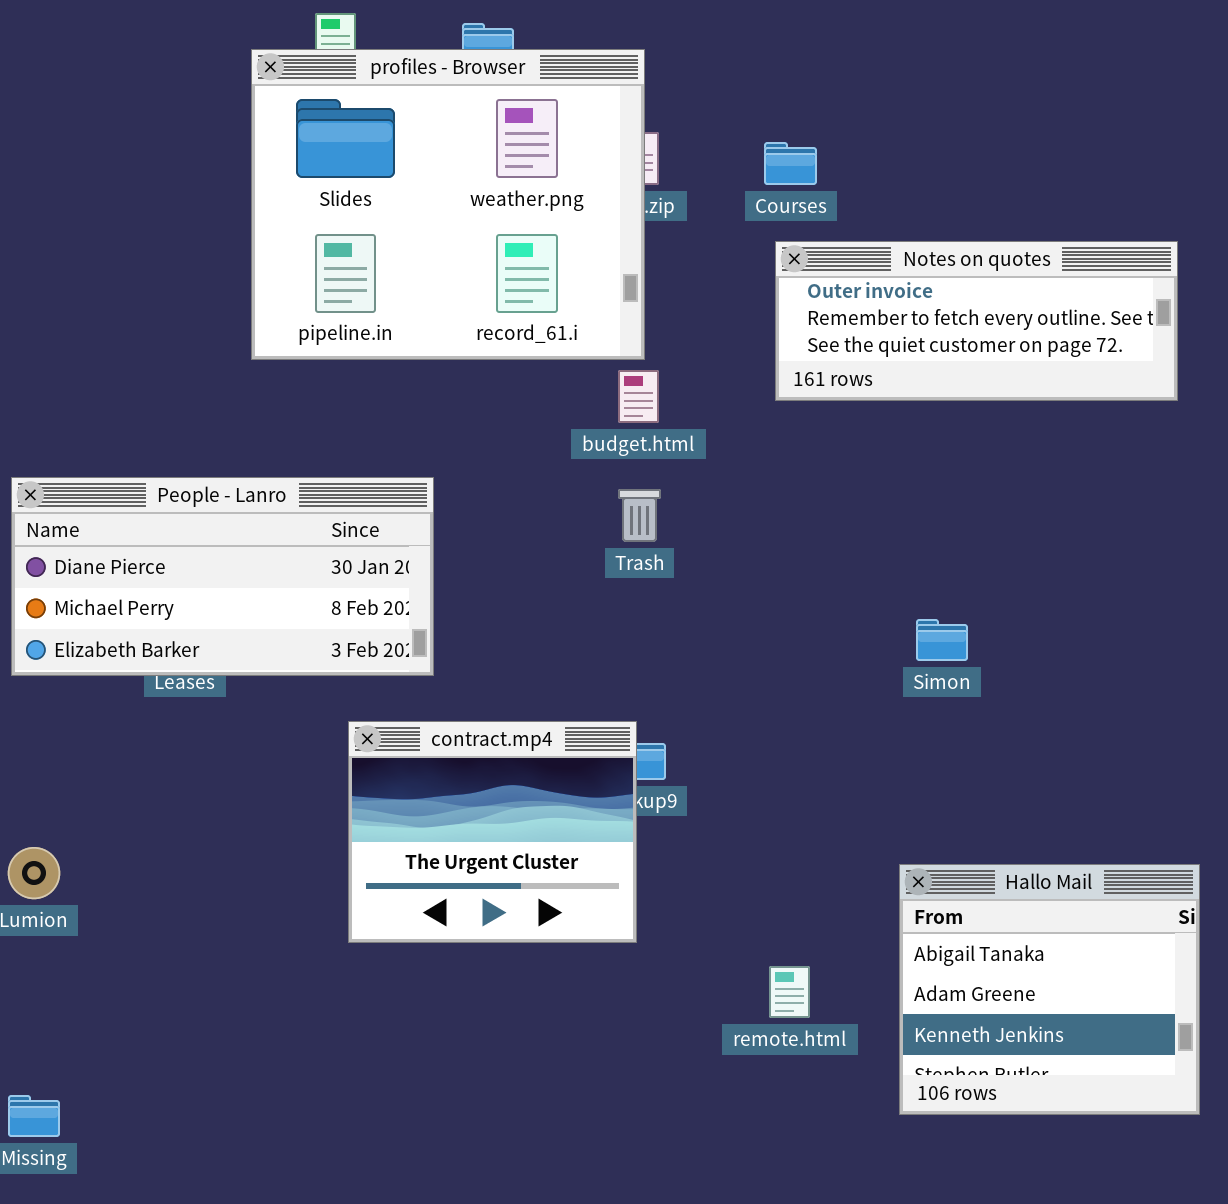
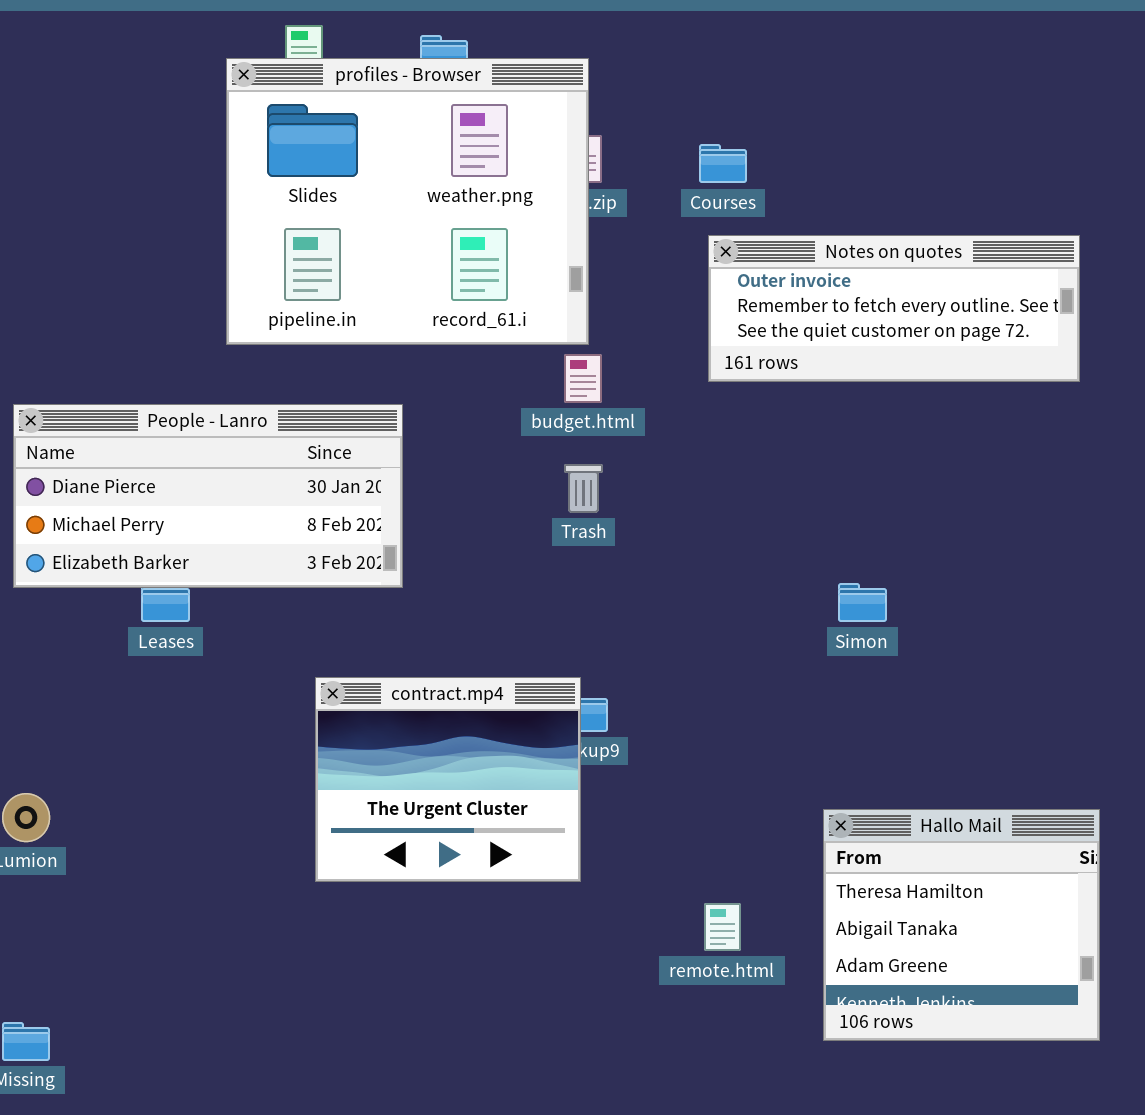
People - Lanro: [11,477,434,676] -> [13,404,403,588], moved
Hallo Mail: [899,864,1200,1115] -> [823,809,1100,1041], scrolled up 1 row

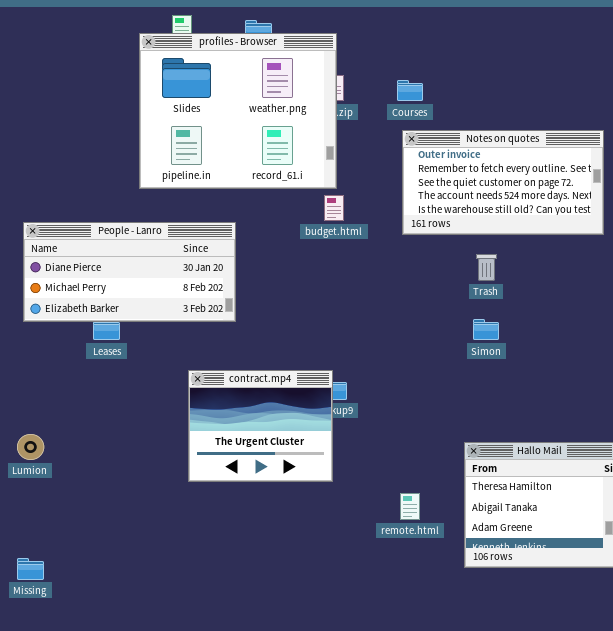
Notes on quotes: [708,235,1080,382] -> [402,130,604,235], resized
Trash: [564,464,603,513] -> [476,254,497,281], moved

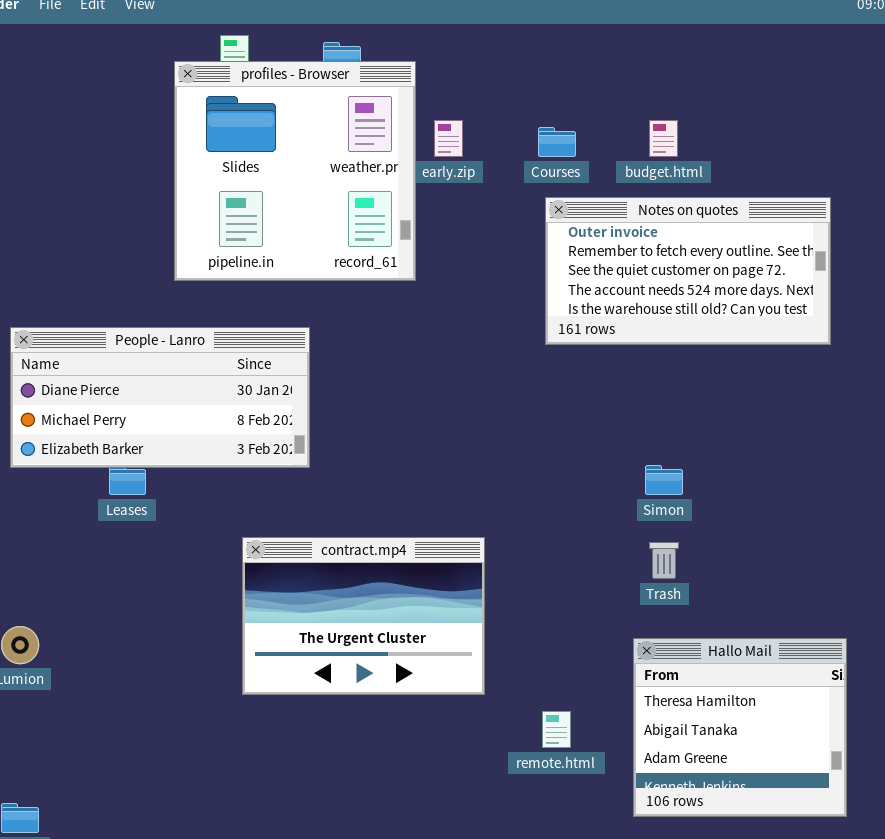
profiles - Browser: [139,33,337,189] -> [174,61,416,281], resized
budget.html: [324,195,344,221] -> [649,120,678,157], moved
Trash: [476,254,497,281] -> [649,542,679,579], moved
contract.mp4: [188,370,333,482] -> [242,537,485,695], resized

